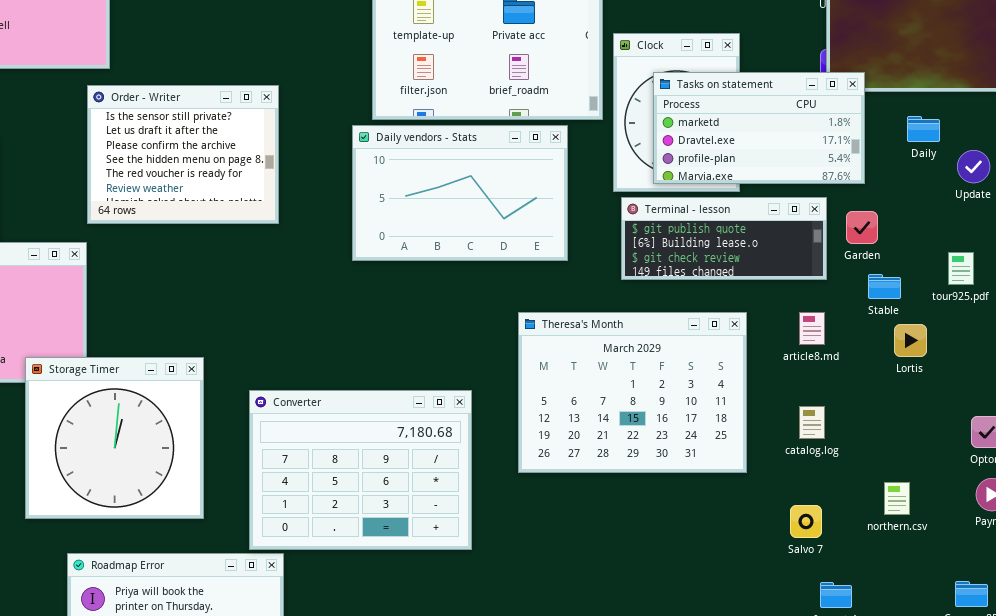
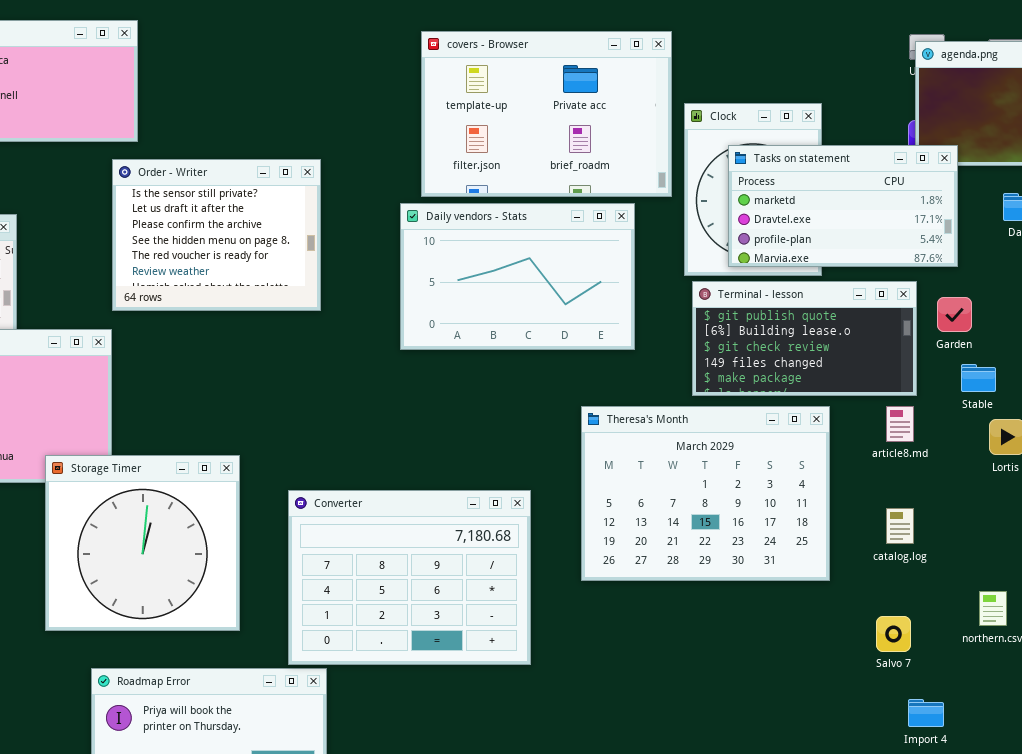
Terminal - lesson: [621,197,827,280] -> [692,281,917,396], resized

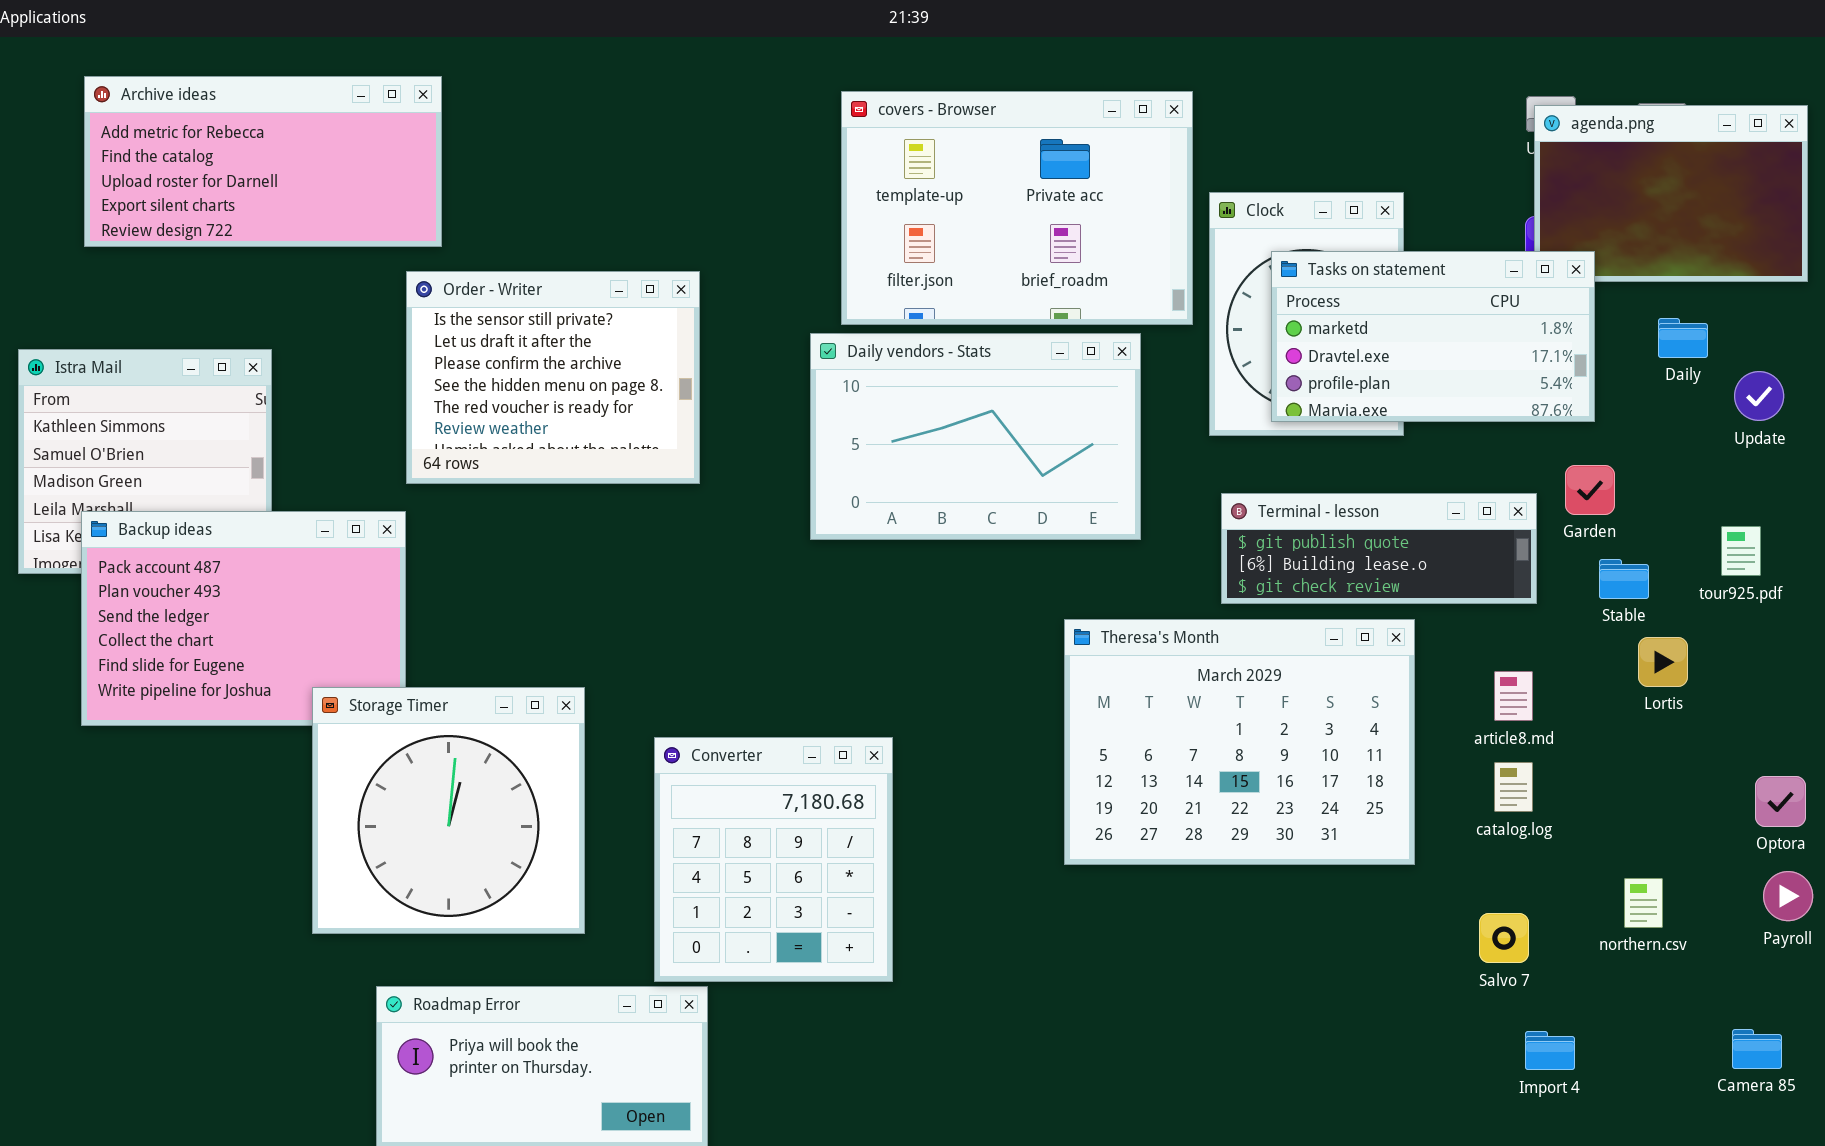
Terminal - lesson: [692,281,917,396] -> [1221,493,1537,604], resized
article8.md: [886,406,914,442] -> [1494,671,1533,721], moved
Converter: [288,490,531,665] -> [654,737,893,982], resized

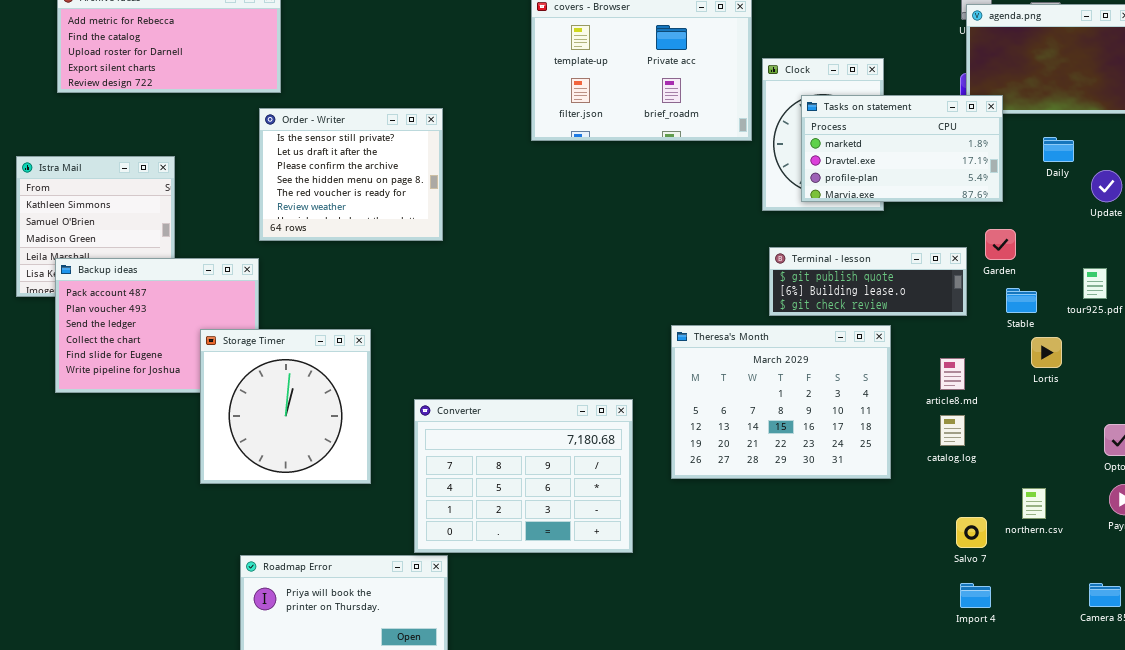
Daily vendors - Stats: [810,333,1141,540] -> none, closed
Storage Timer: [312,687,585,934] -> [200,329,371,484], moved
Converter: [654,737,893,982] -> [414,399,633,553], resized
Salvo 7: [1479,913,1529,963] -> [956,517,987,548], moved

